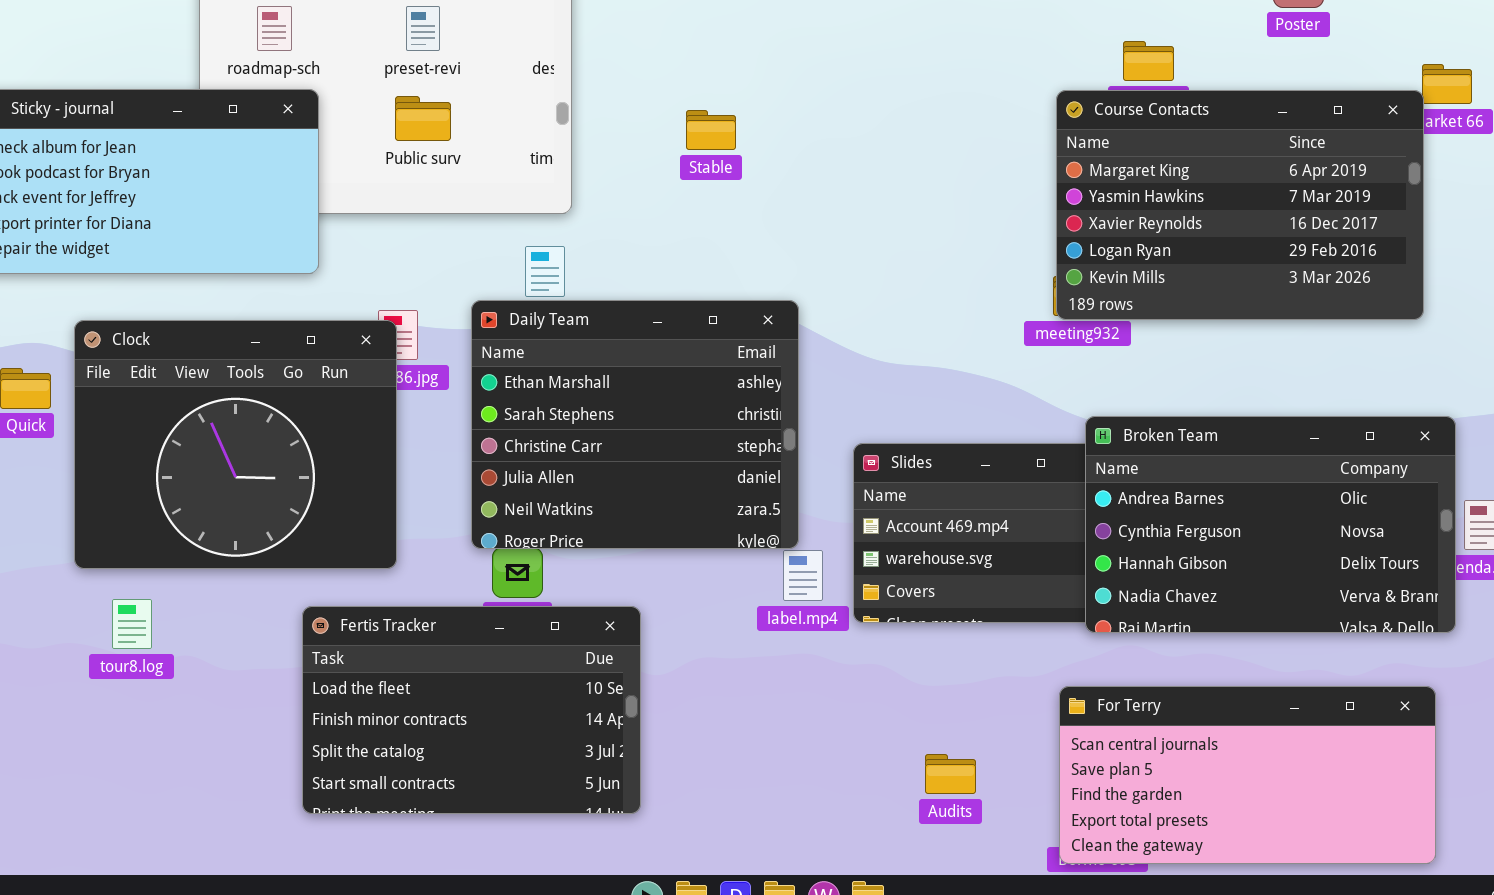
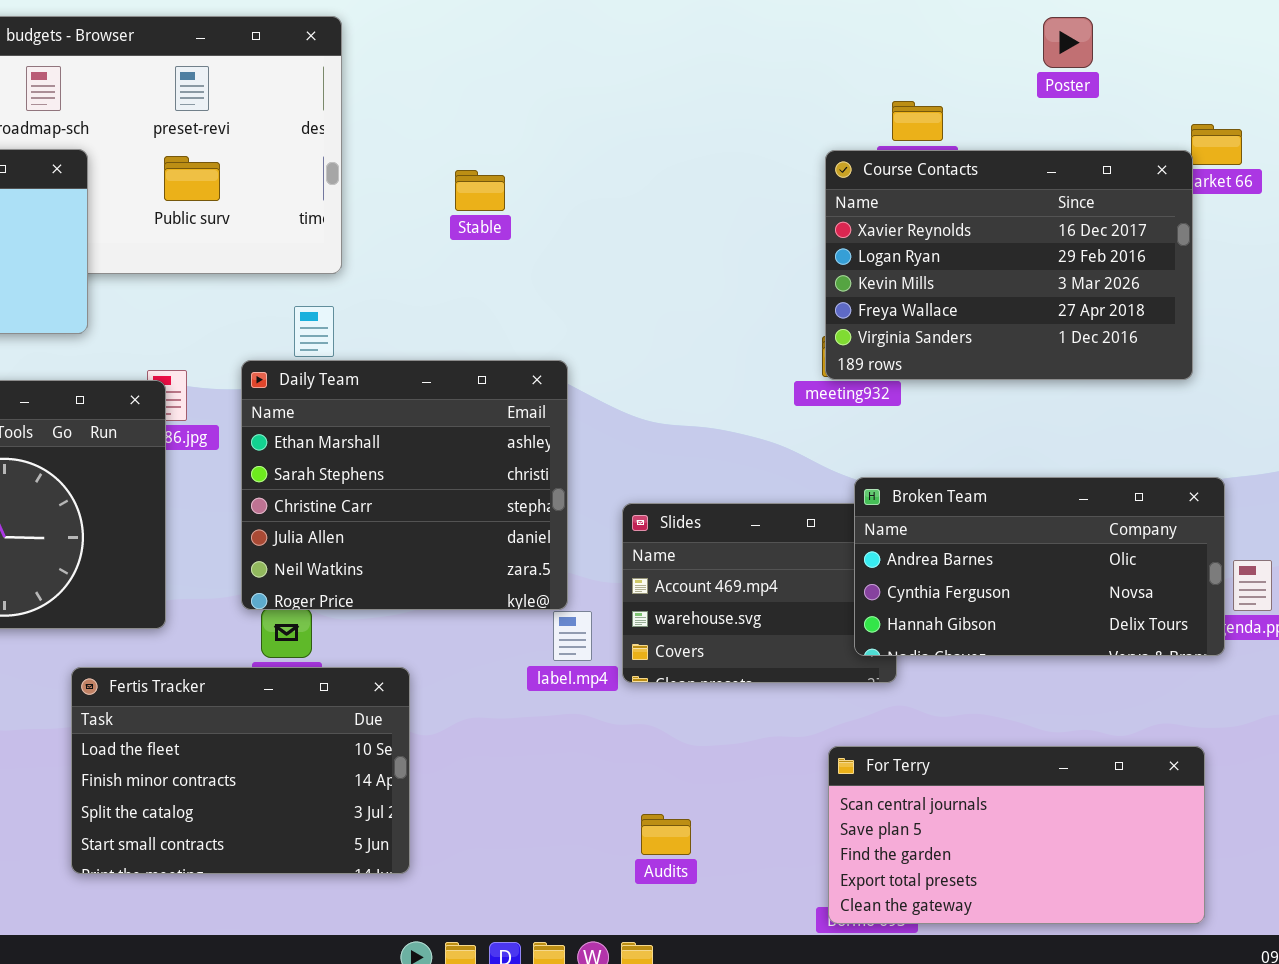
Course Contacts: [1056,90,1424,320] -> [825,150,1193,380], scrolled down 2 rows
Broken Team: [1085,416,1456,633] -> [854,477,1225,656], resized
Audits: [925,754,976,794] -> [641,814,691,855], moved

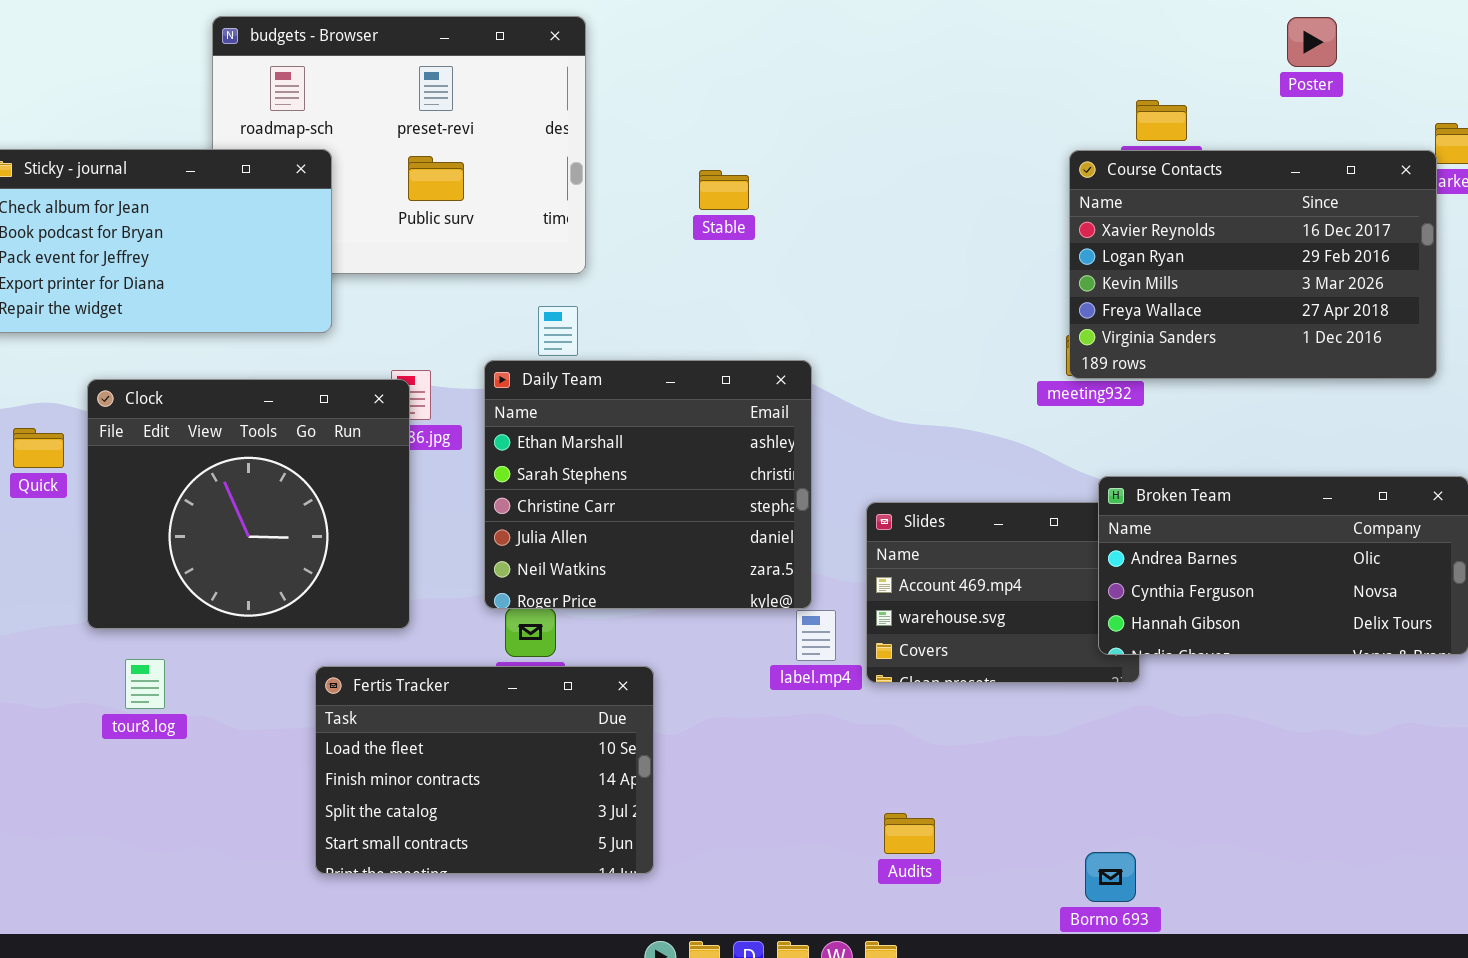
For Terry: [828,746,1205,924] -> none, closed

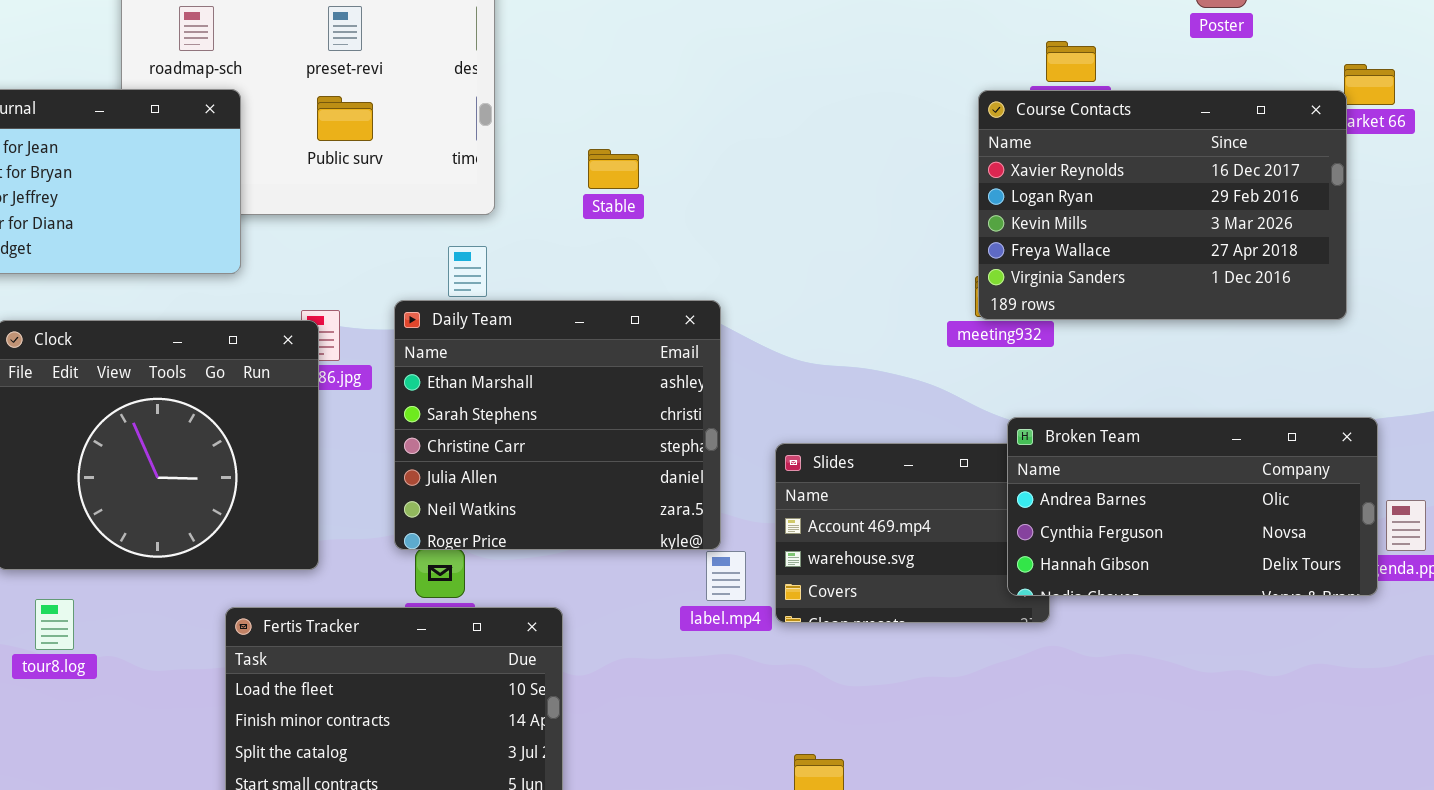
Stable: [699,170,749,210] -> [588,149,639,189], moved

